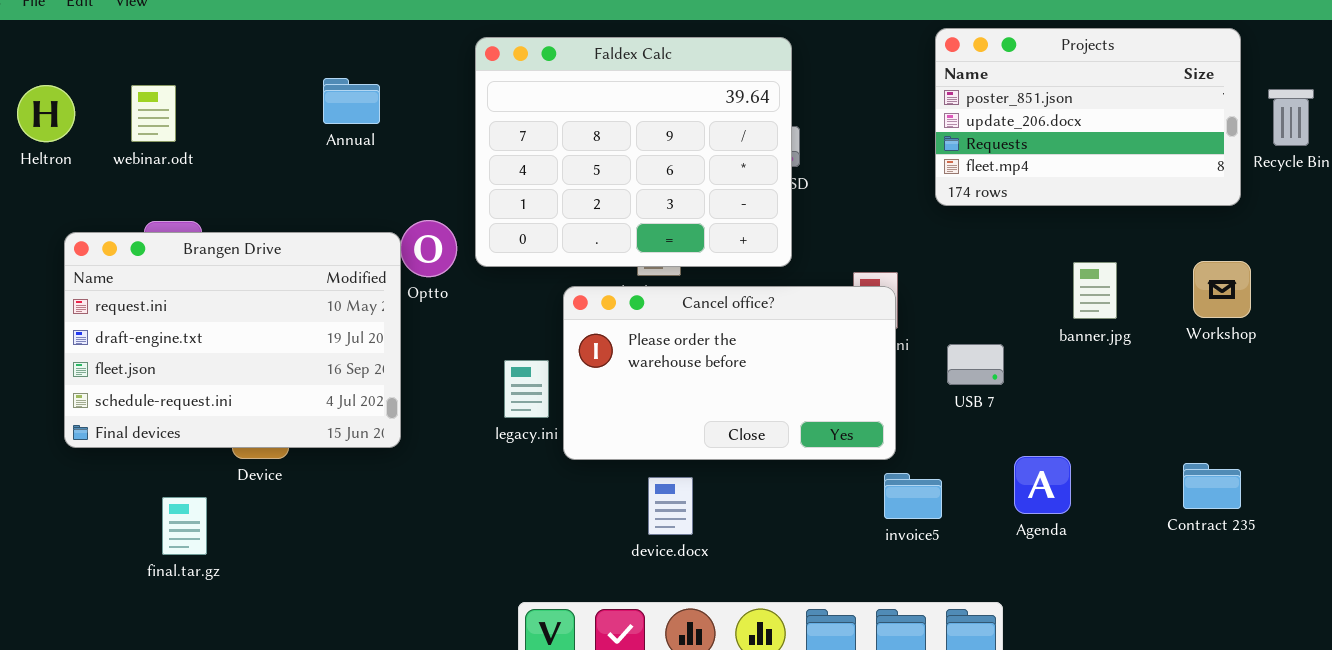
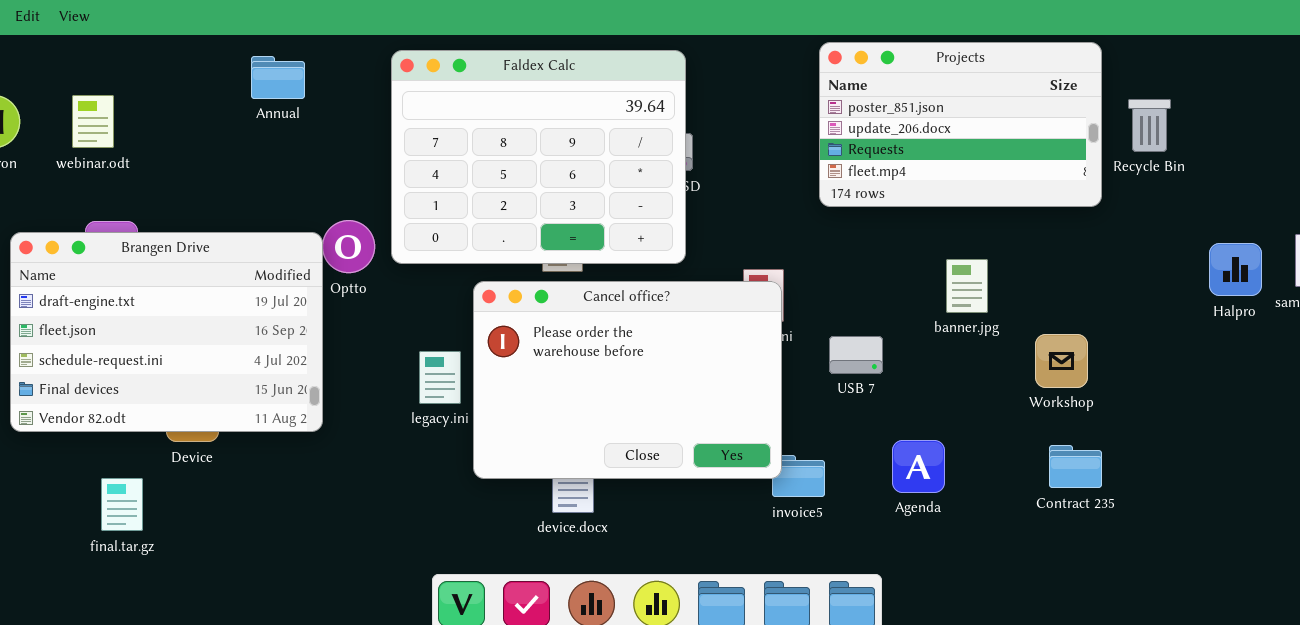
Annual: [323,78,380,124] -> [251,56,305,99], moved
Brangen Drive: [64,232,401,448] -> [10,232,323,432], scrolled down 1 row
Workshop: [1193,261,1251,318] -> [1035,334,1088,388], moved
Cancel office?: [563,286,896,460] -> [473,281,782,479], resized

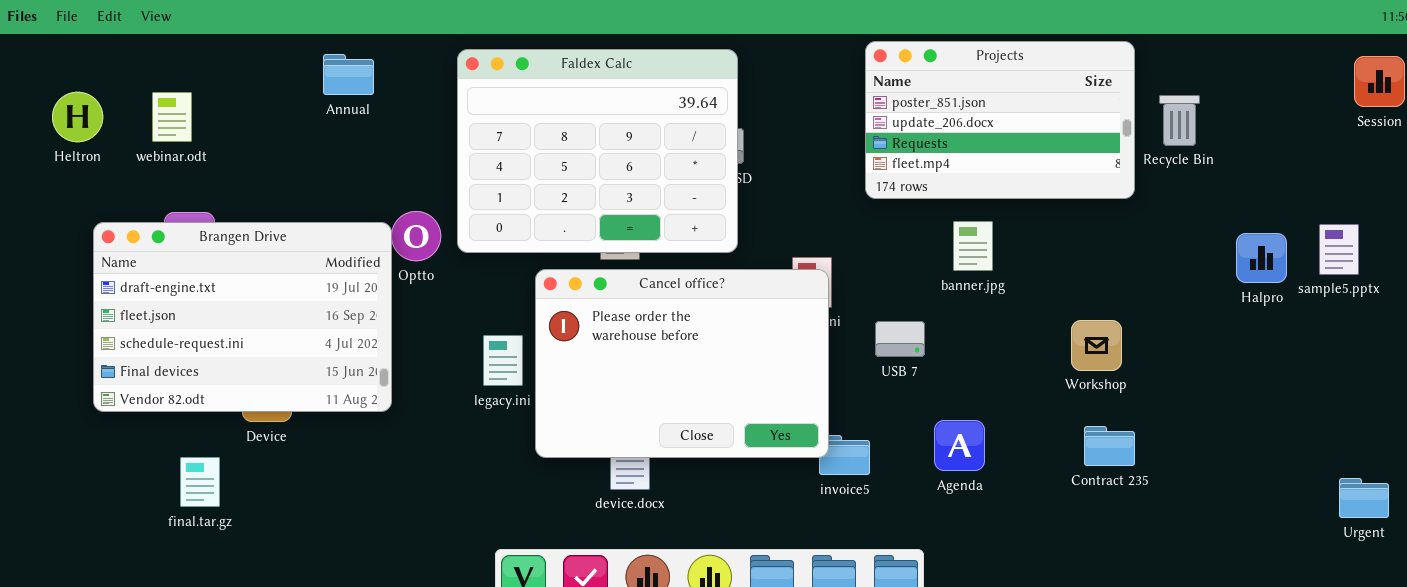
banner.jpg: [946,259,988,313] -> [953,221,993,271], moved

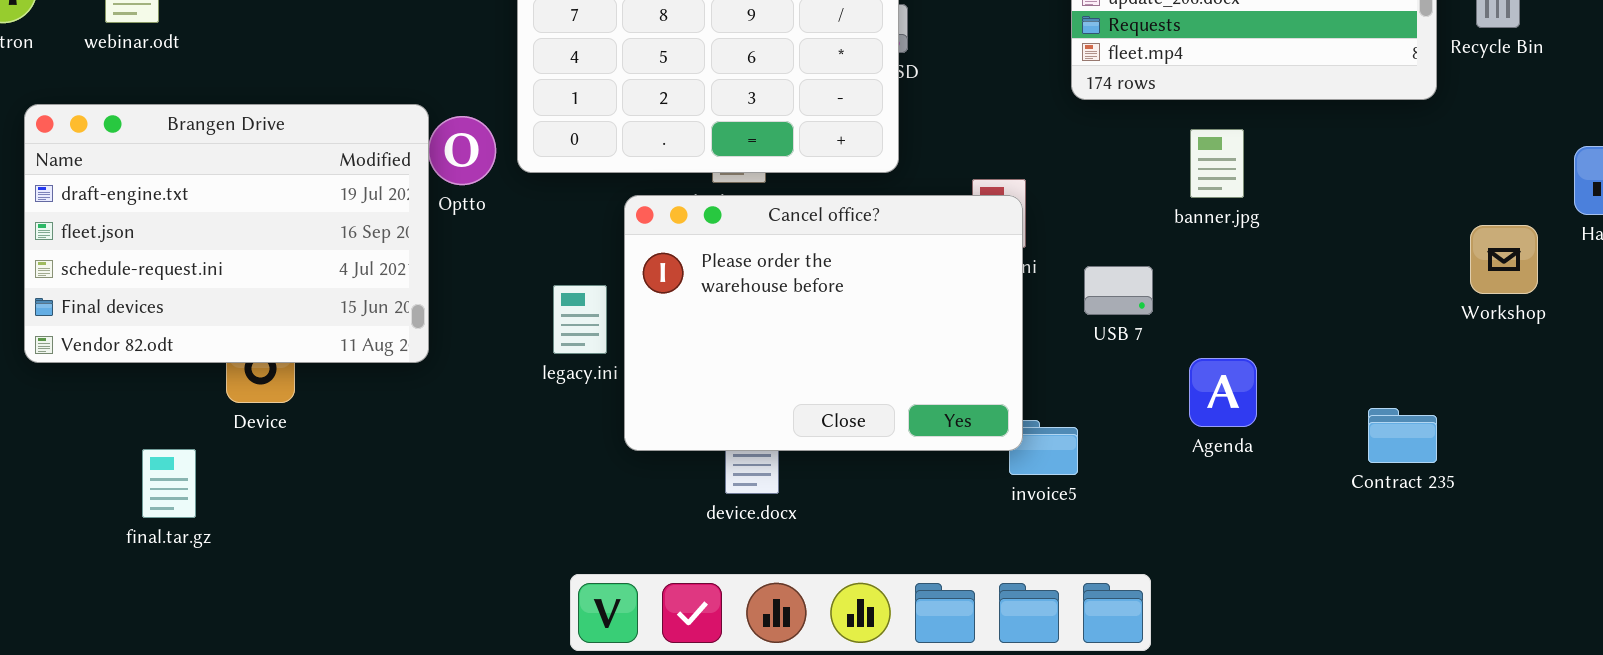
Brangen Drive: [93,222,392,412] -> [24,104,429,363], moved
Workshop: [1071,320,1122,371] -> [1470,225,1538,294], moved
Agenda: [934,420,985,471] -> [1189,358,1257,427], moved

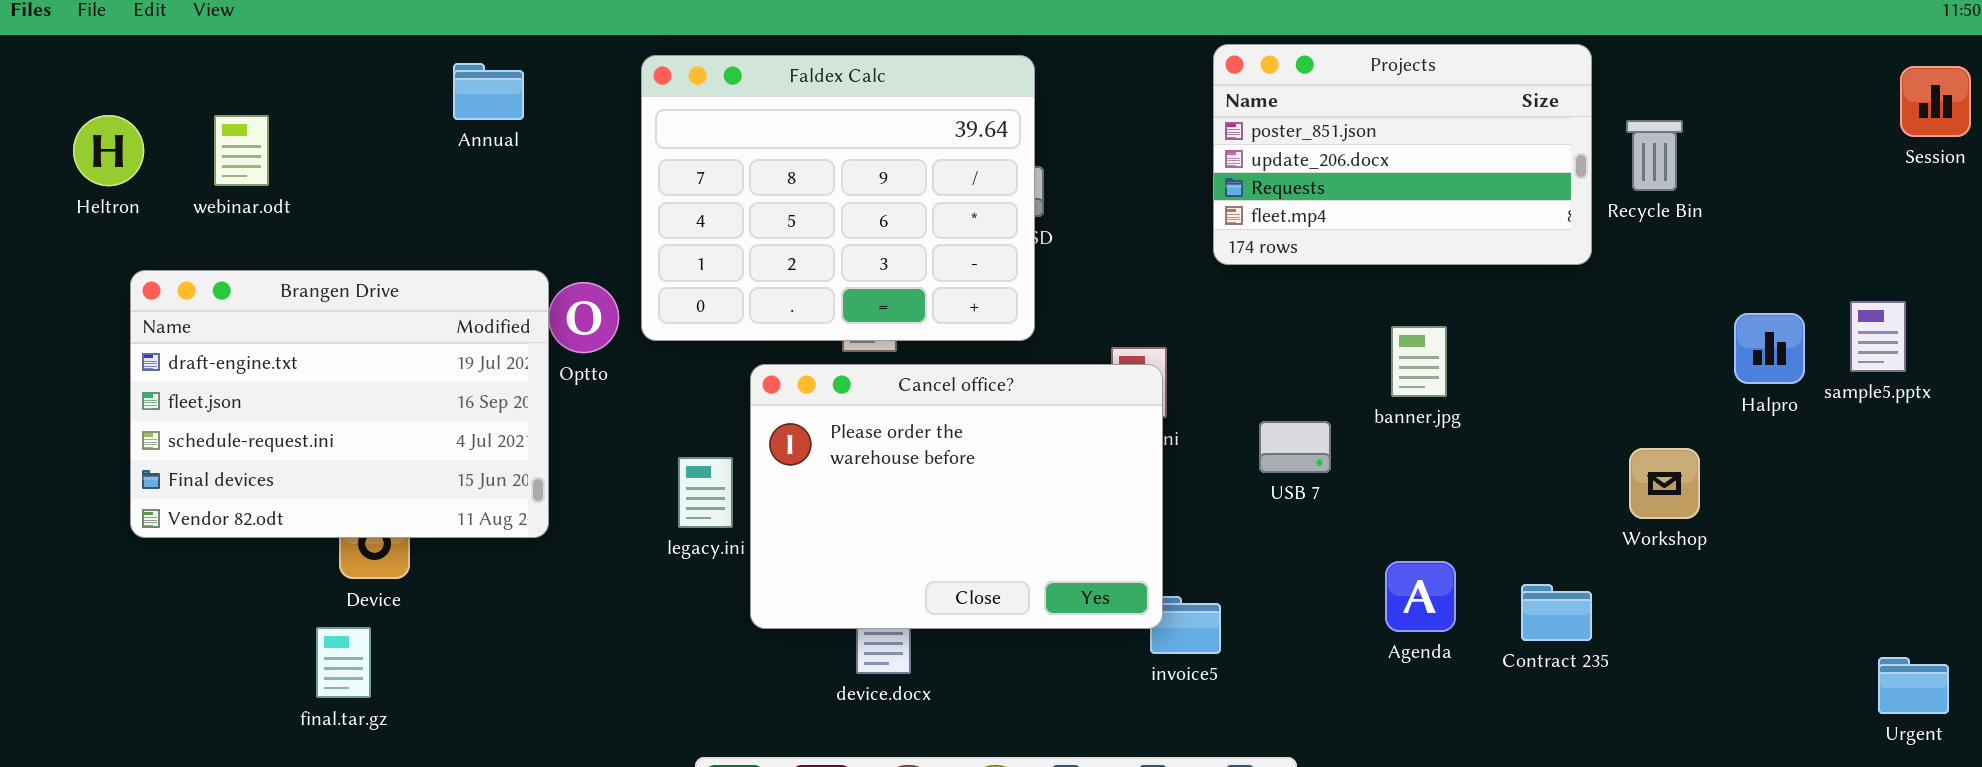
banner.jpg: [1190,129,1244,198] -> [1391,326,1447,397], moved
Workshop: [1470,225,1538,294] -> [1629,448,1700,519], moved
USB 7: [1084,266,1153,315] -> [1259,421,1331,473], moved
Agenda: [1189,358,1257,427] -> [1385,561,1456,632], moved
final.tar.gz: [142,449,196,518] -> [316,627,371,698], moved

